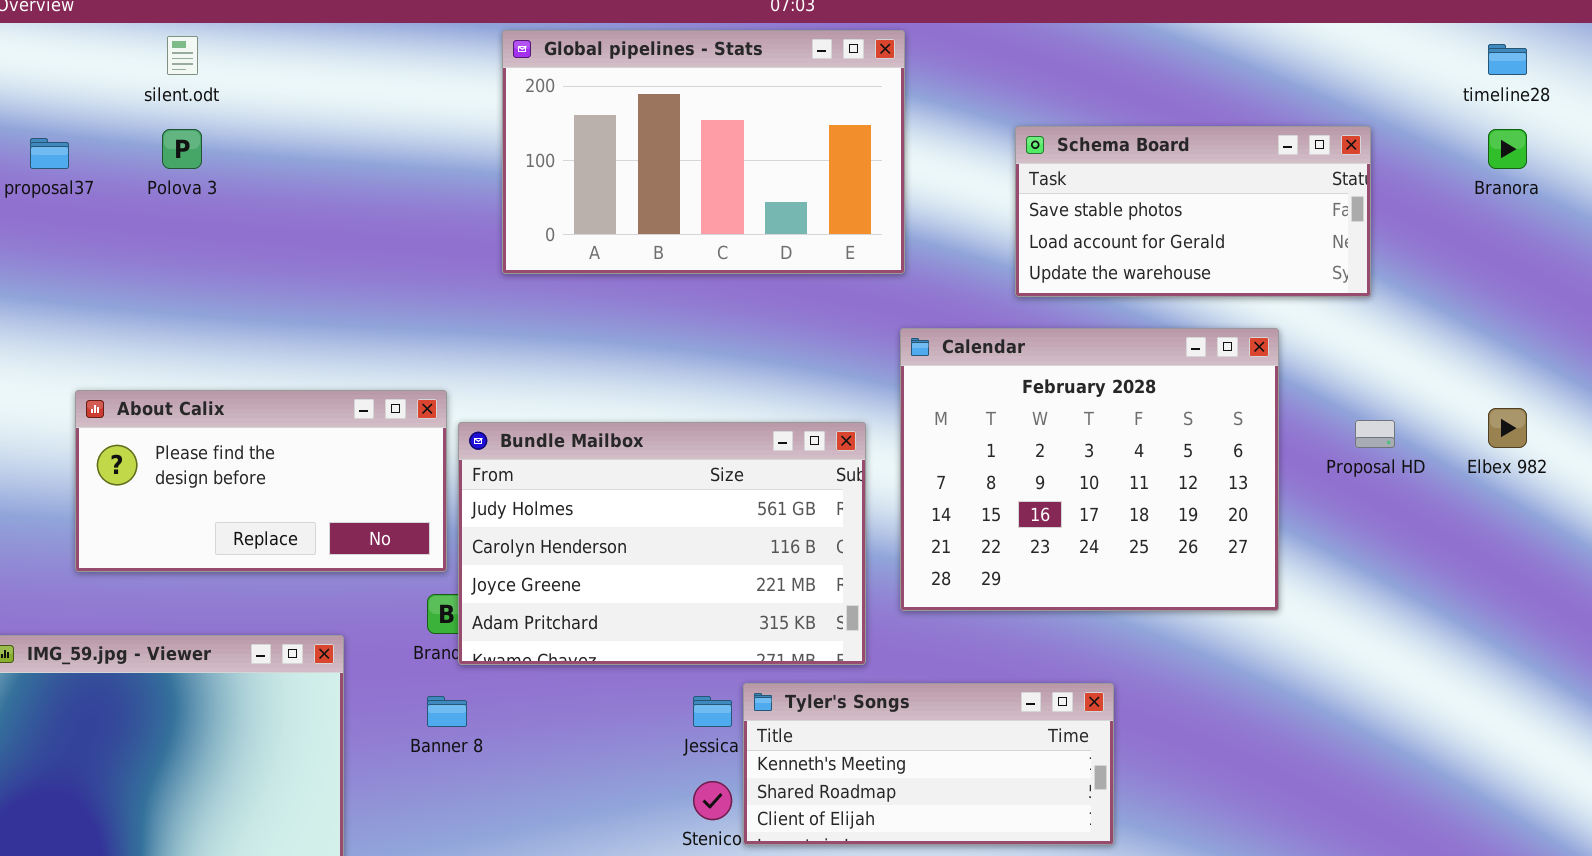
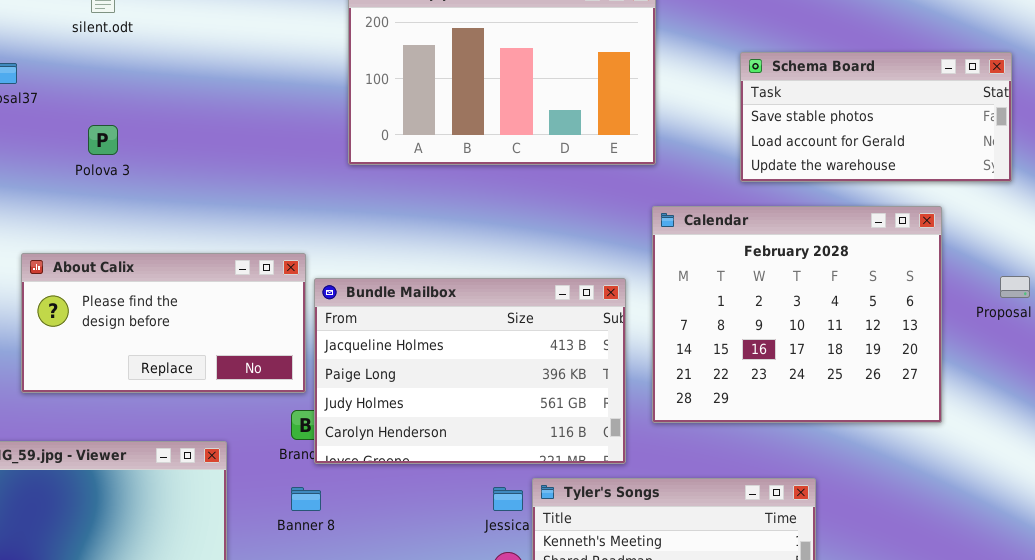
Polova 3: [162,129,202,169] -> [88,125,118,155], moved
Bundle Mailbox: [458,422,866,665] -> [314,278,626,464], scrolled up 2 rows

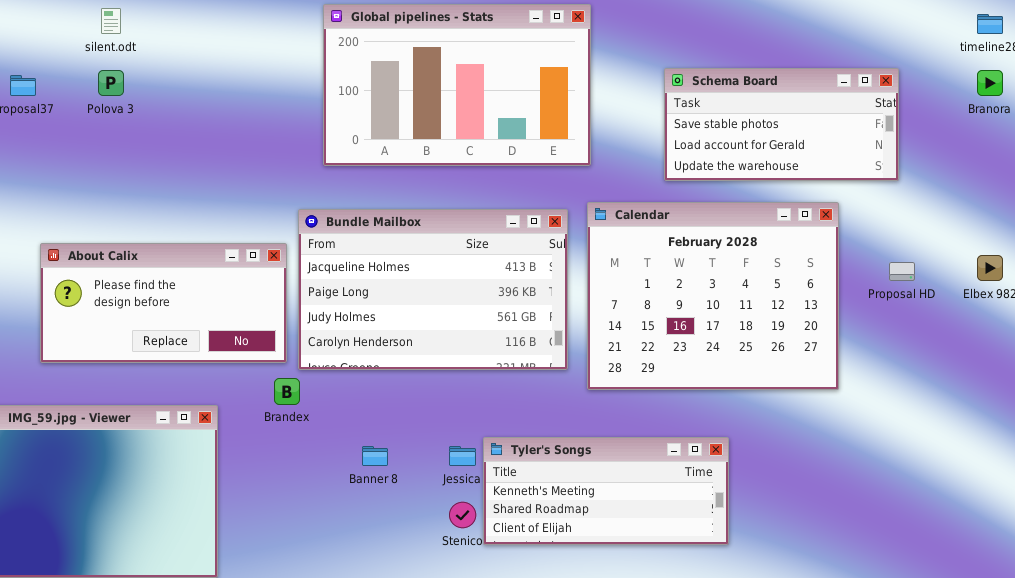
Polova 3: [88,125,118,155] -> [98,70,124,96], moved
Bundle Mailbox: [314,278,626,464] -> [298,209,568,370], moved
Banner 8: [291,487,321,511] -> [362,446,388,466], moved

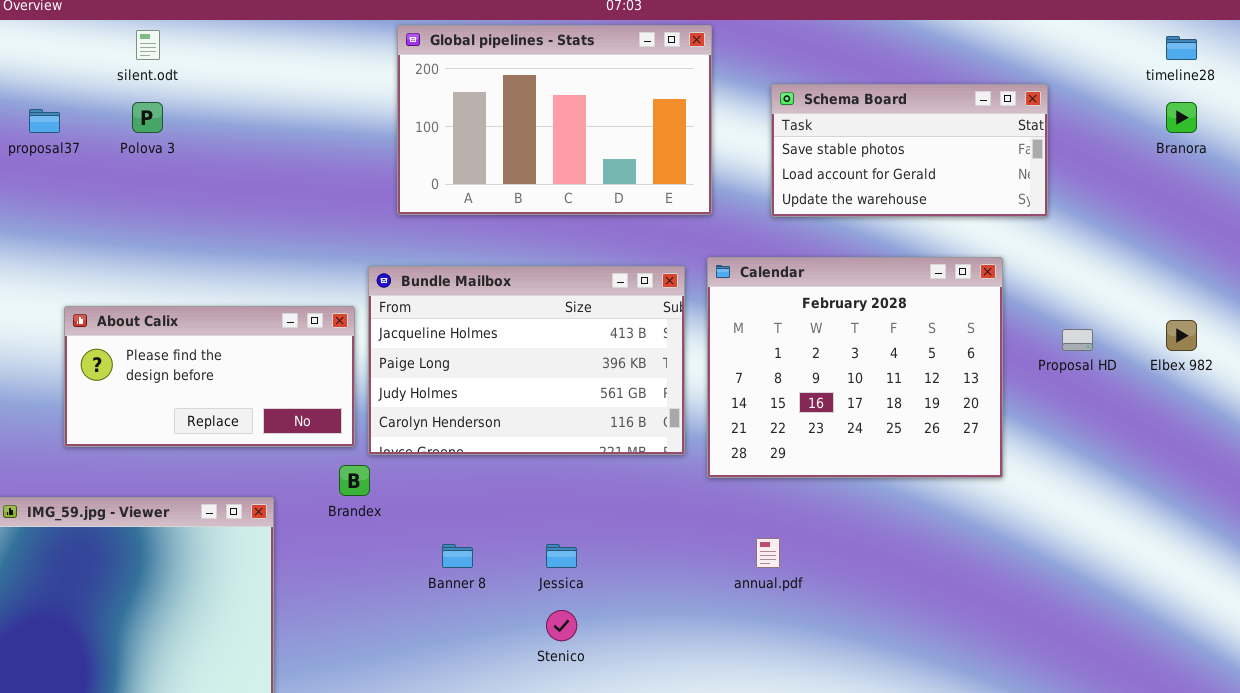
Schema Board: [664,68,899,181] -> [771,84,1048,217], moved
Tyler's Songs: [483,437,729,545] -> none, closed

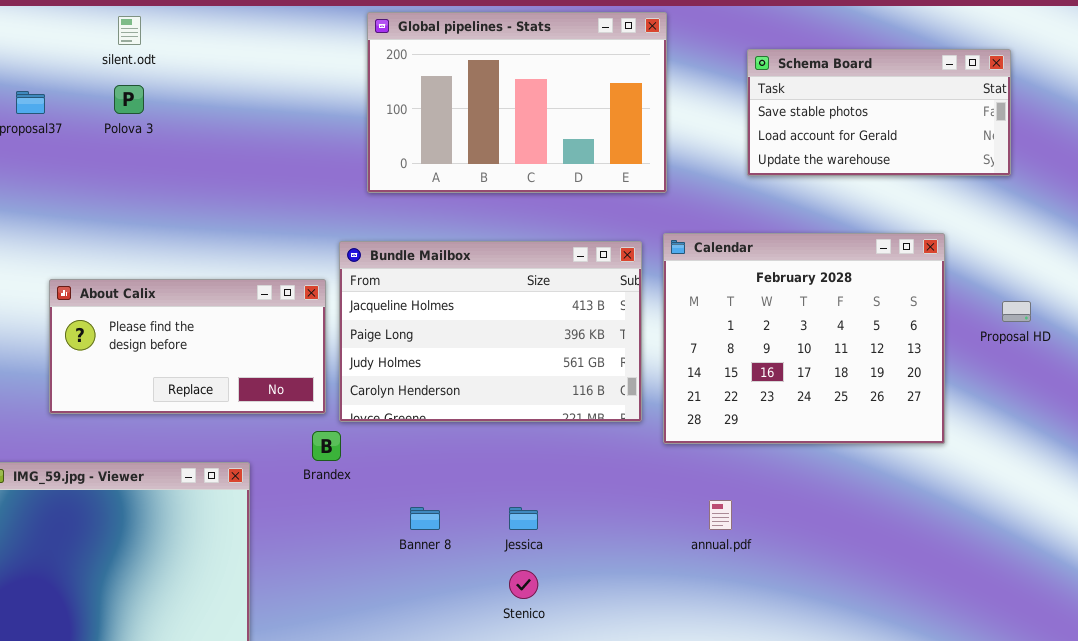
Schema Board: [771,84,1048,217] -> [747,49,1011,176], moved

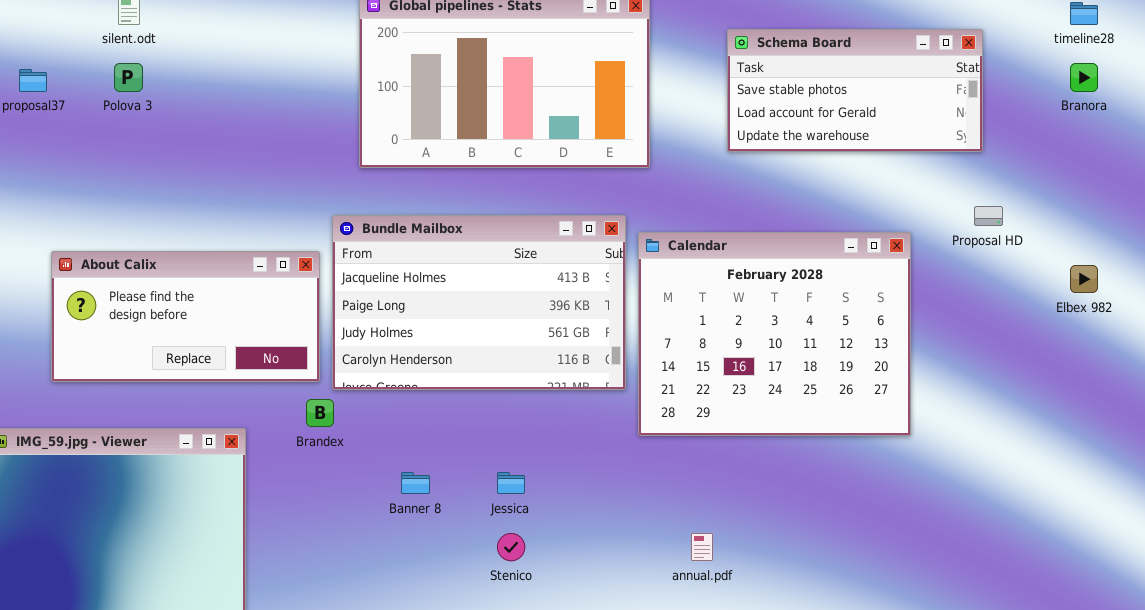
Calendar: [663,233,945,444] -> [638,232,911,436], moved
Proposal HD: [1002,301,1031,322] -> [974,206,1003,226], moved
annual.pdf: [709,500,732,530] -> [691,533,713,561], moved

